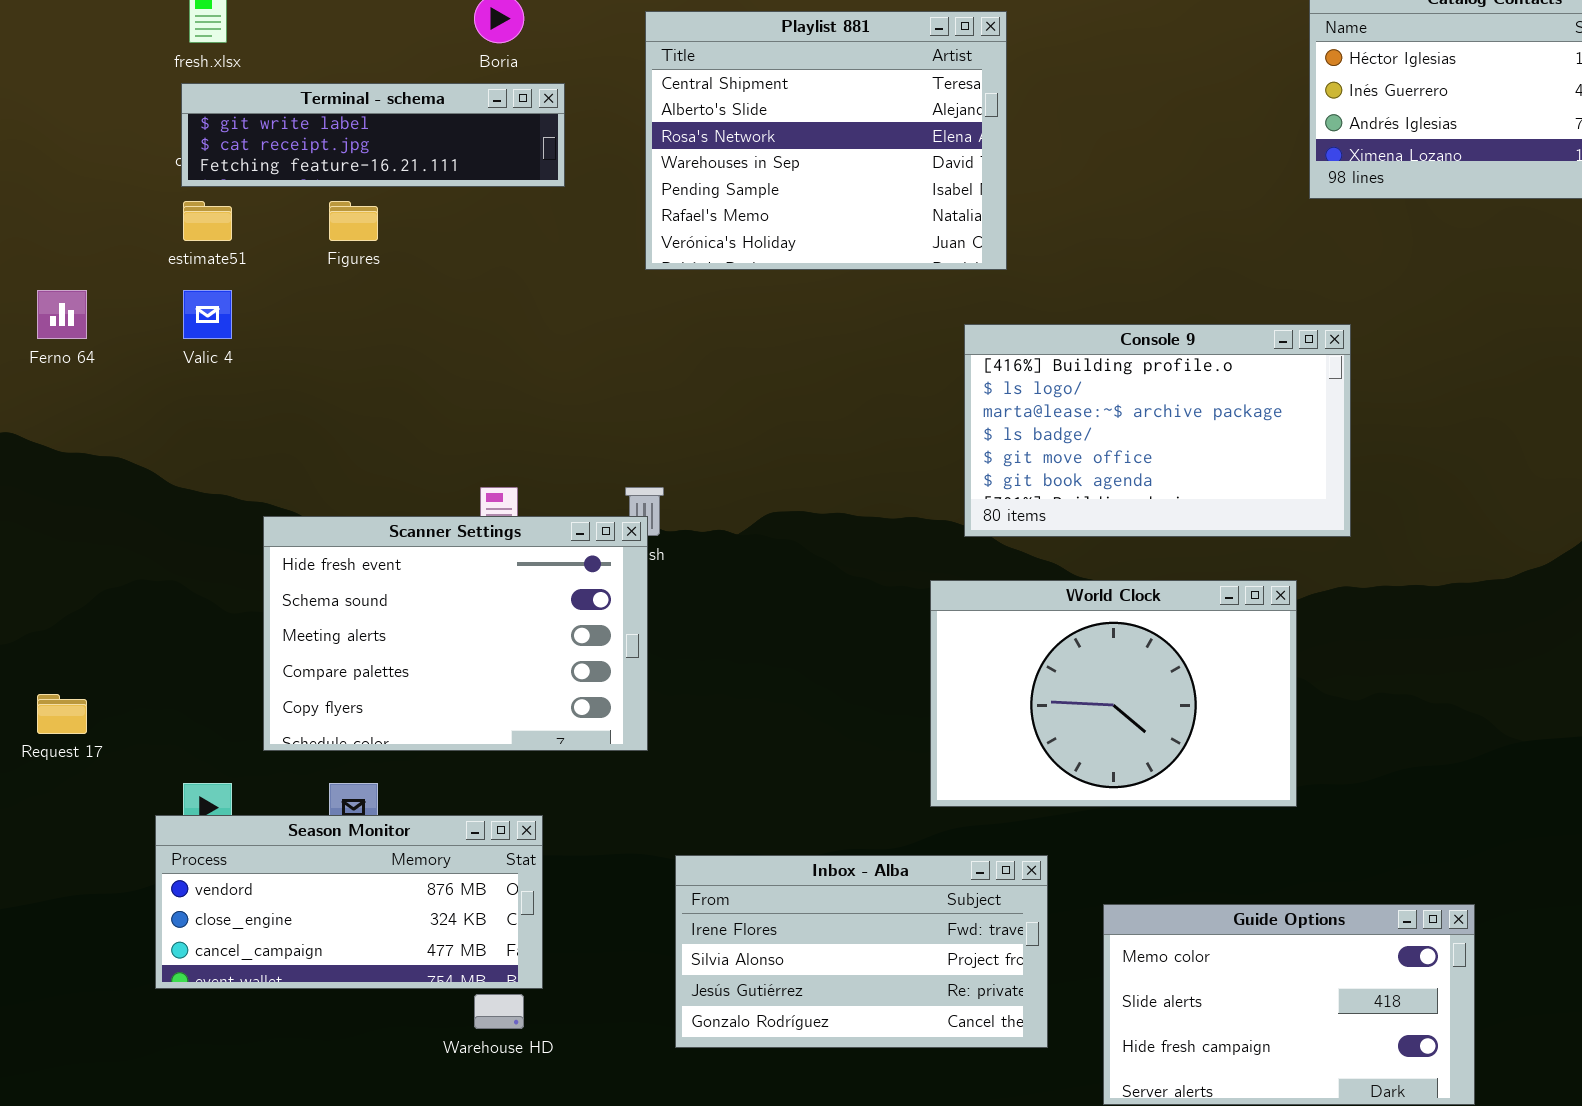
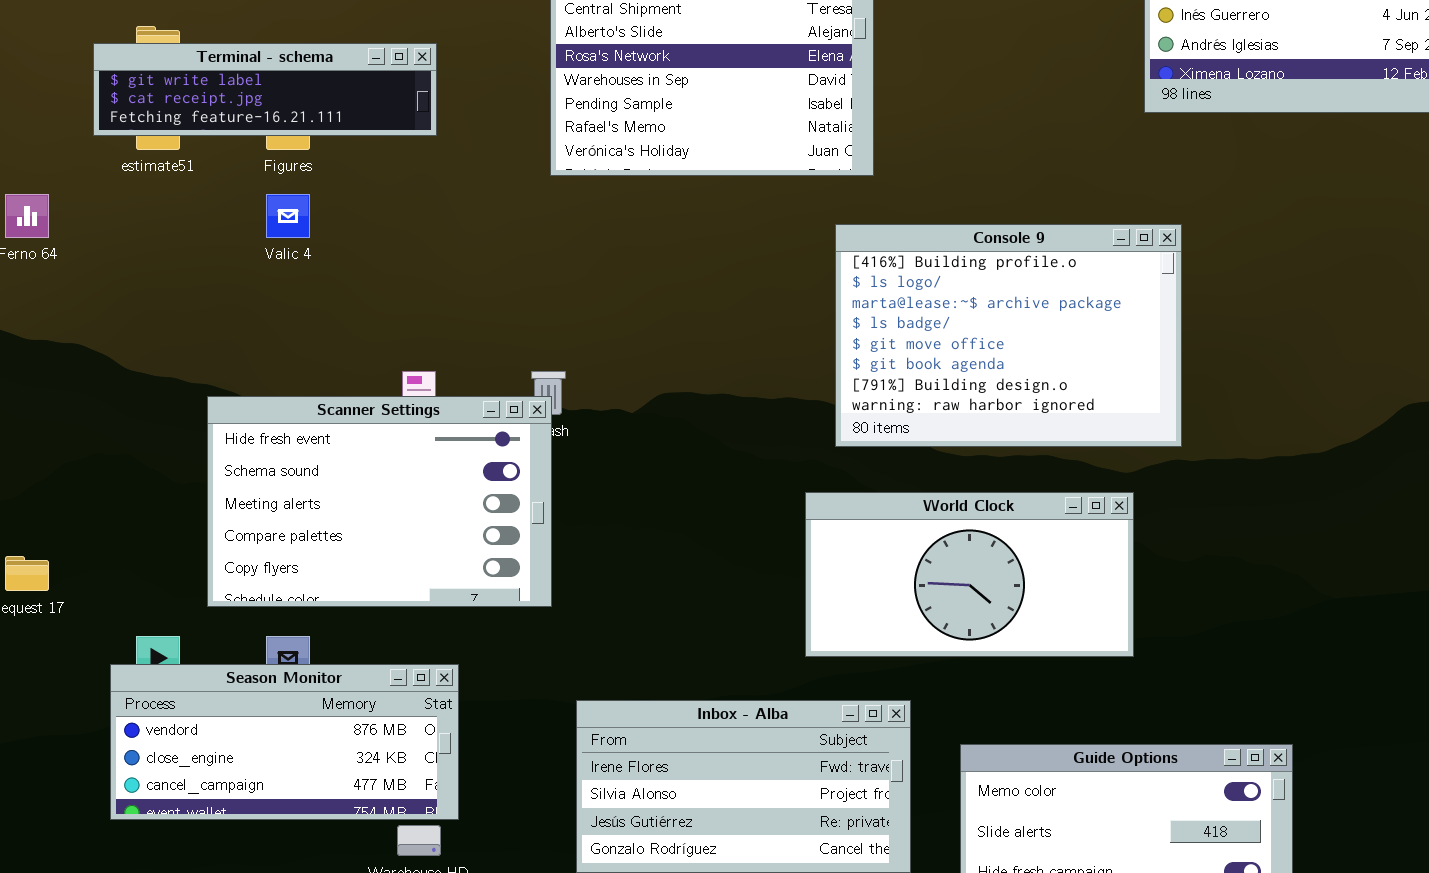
Terminal - schema: [181,83,565,187] -> [93,43,437,136], moved
Valic 4: [183,290,232,339] -> [266,194,310,238], moved
Console 9: [964,324,1351,537] -> [835,224,1182,447], resized
World Clock: [930,580,1297,807] -> [805,492,1134,657], resized

